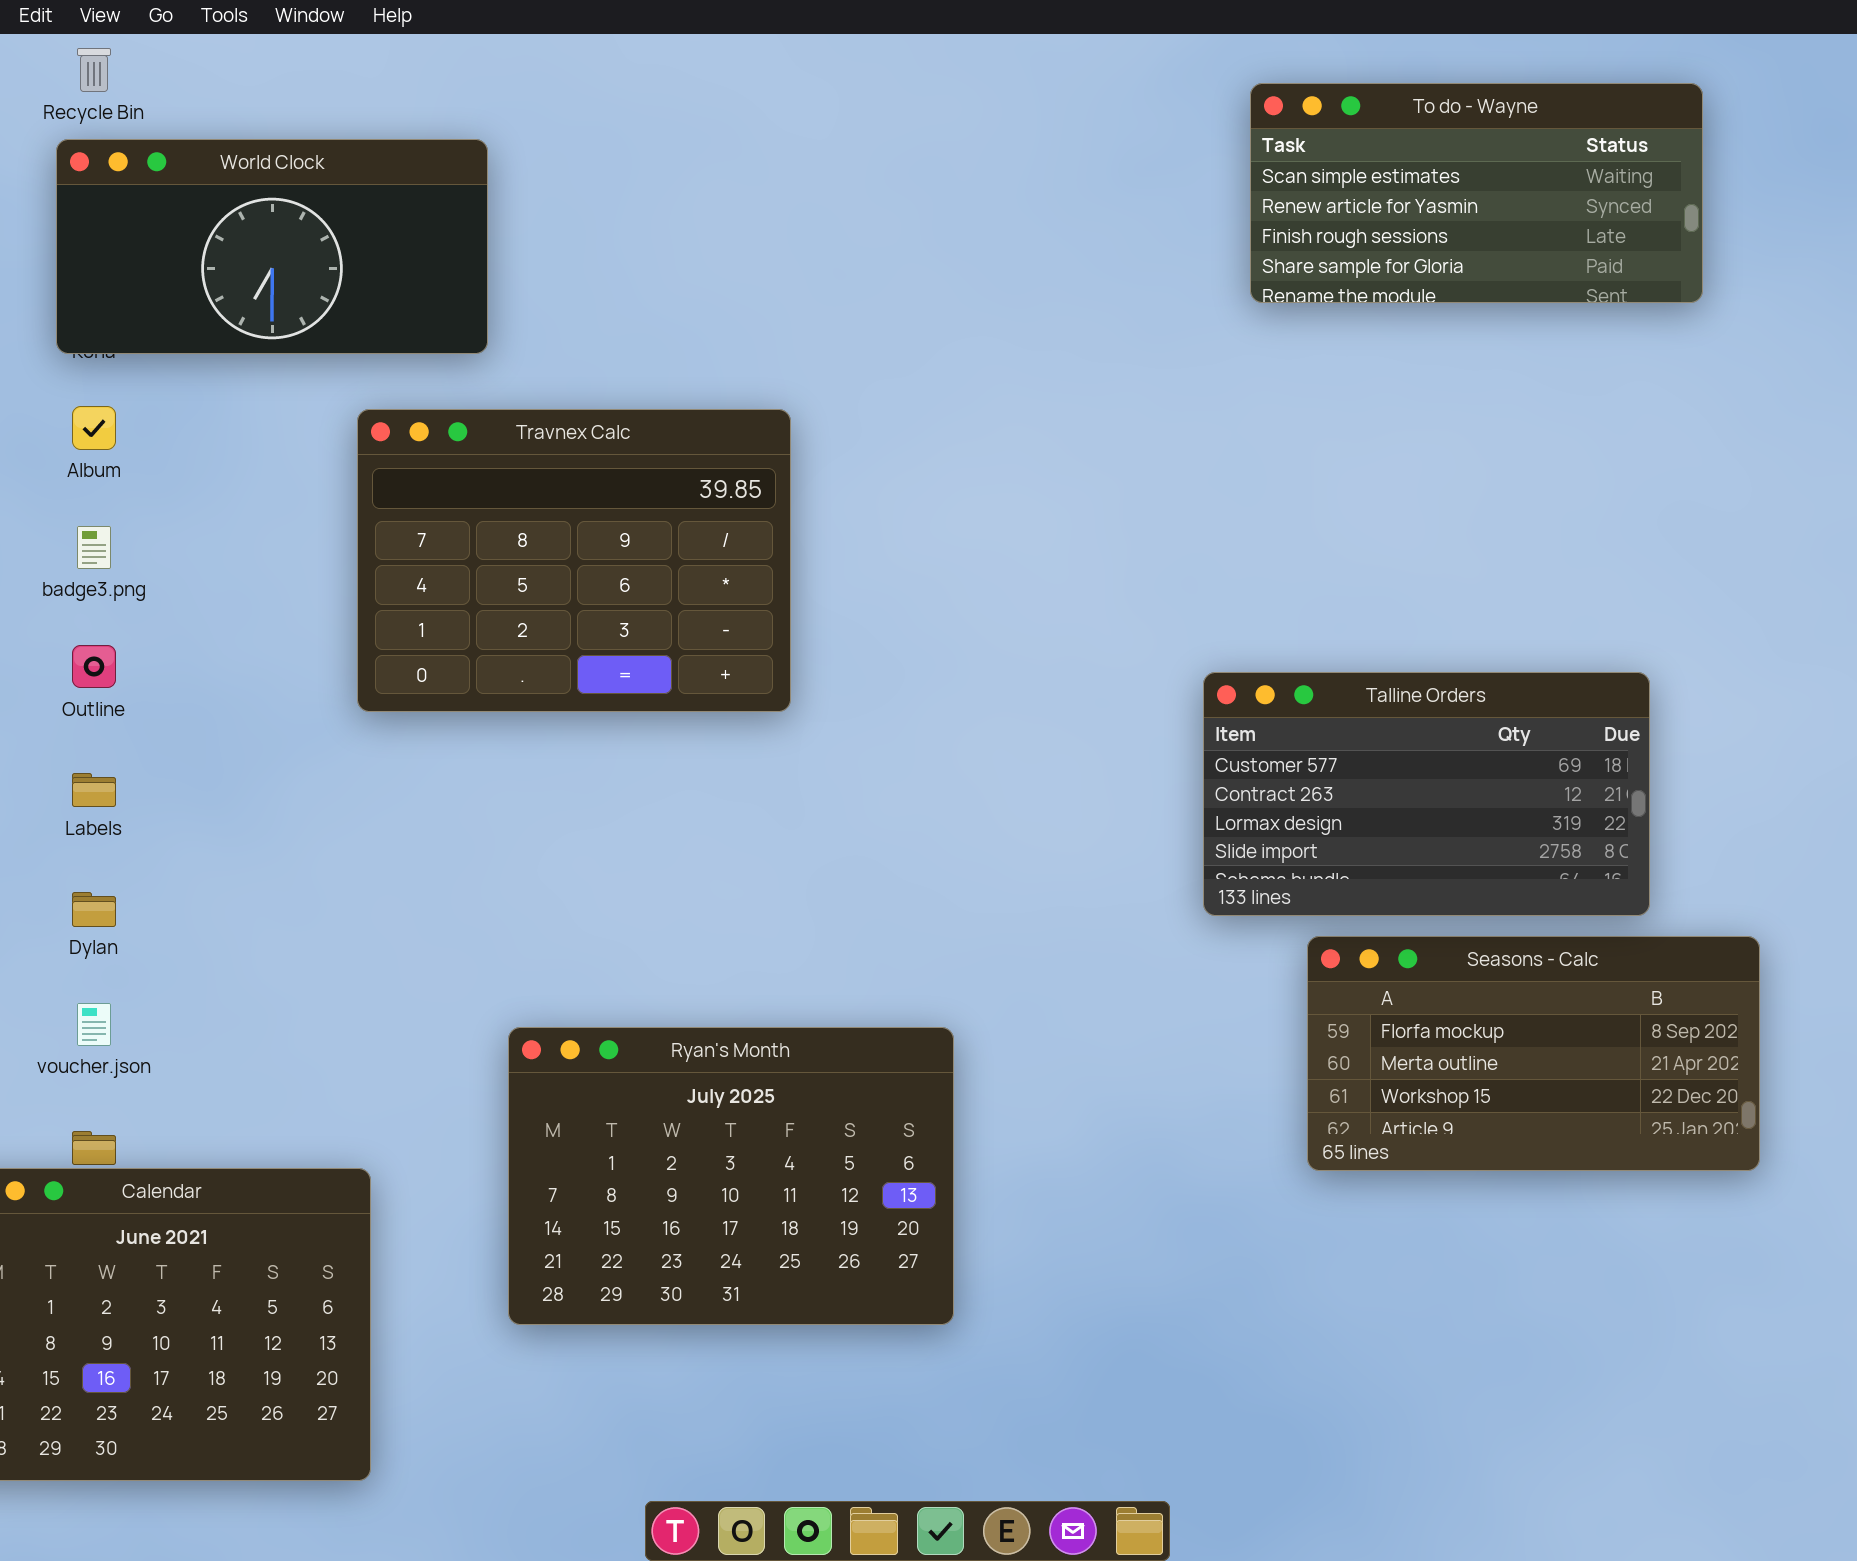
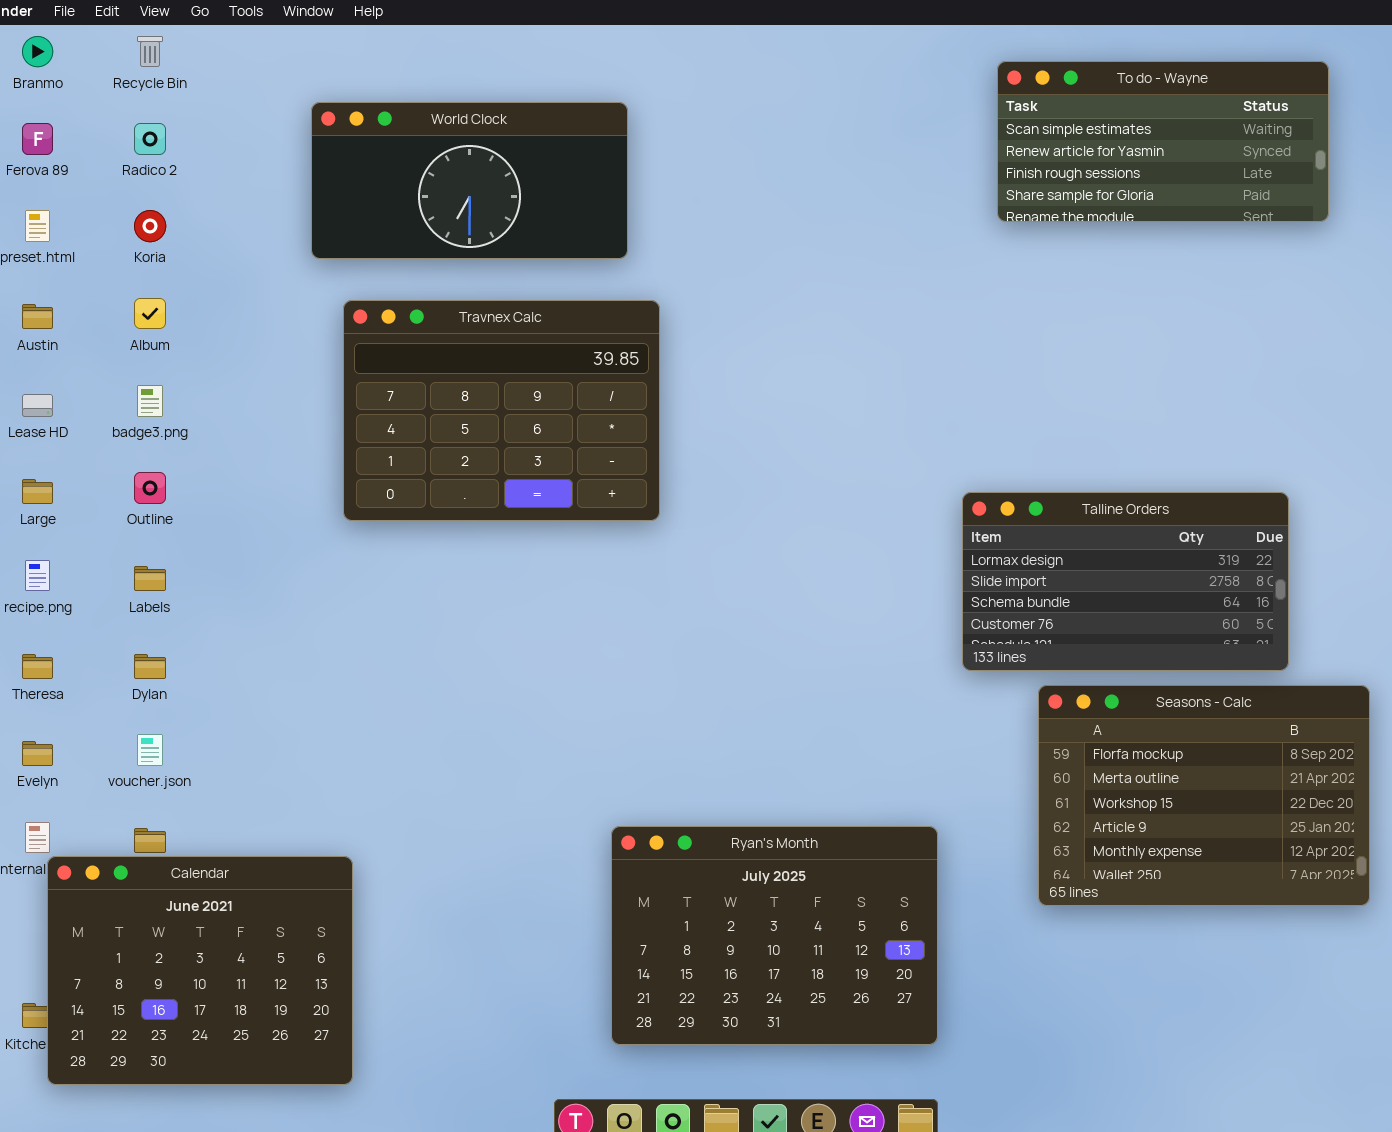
World Clock: [56,139,488,354] -> [311,102,628,259], moved
Talline Orders: [1203,672,1650,916] -> [962,492,1289,671], scrolled down 2 rows
Seasons - Calc: [1307,936,1760,1171] -> [1038,685,1370,906], resized
Ryan's Month: [508,1027,954,1325] -> [611,826,938,1045], moved

